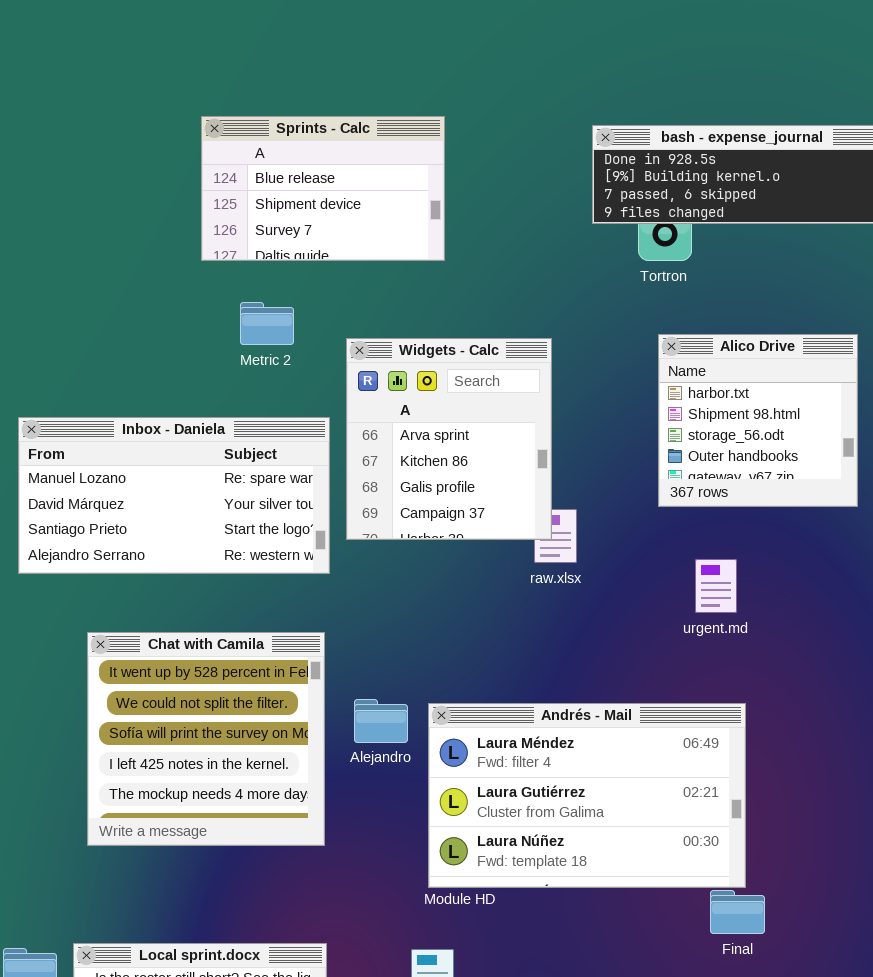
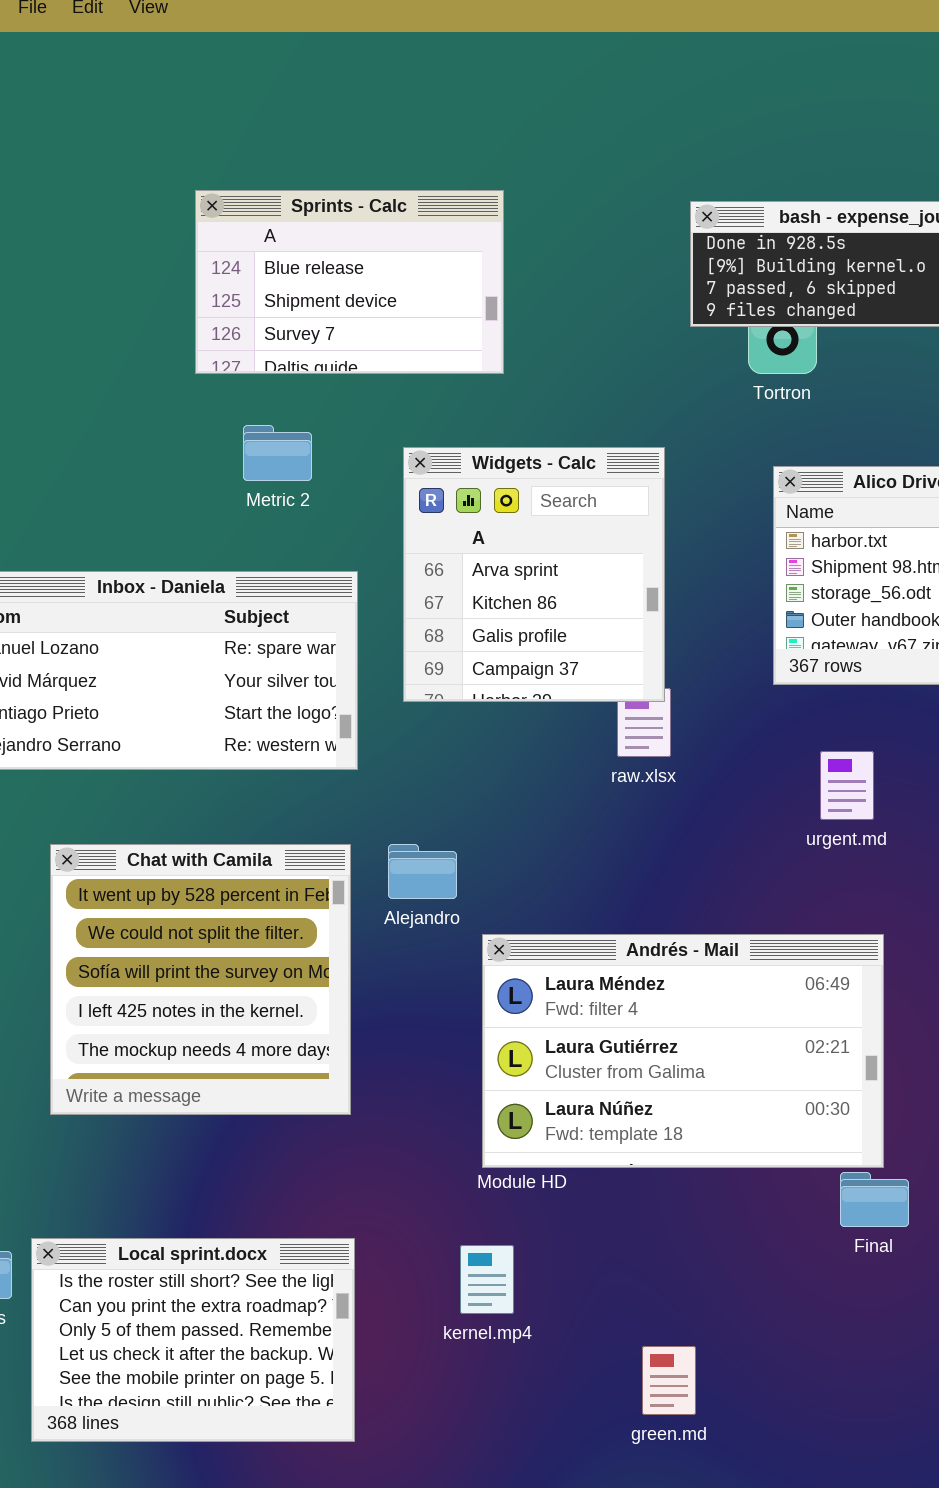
Widgets - Calc: [346,338,552,540] -> [403,447,665,702], moved
Alejandro: [354,699,408,743] -> [388,844,457,899], moved

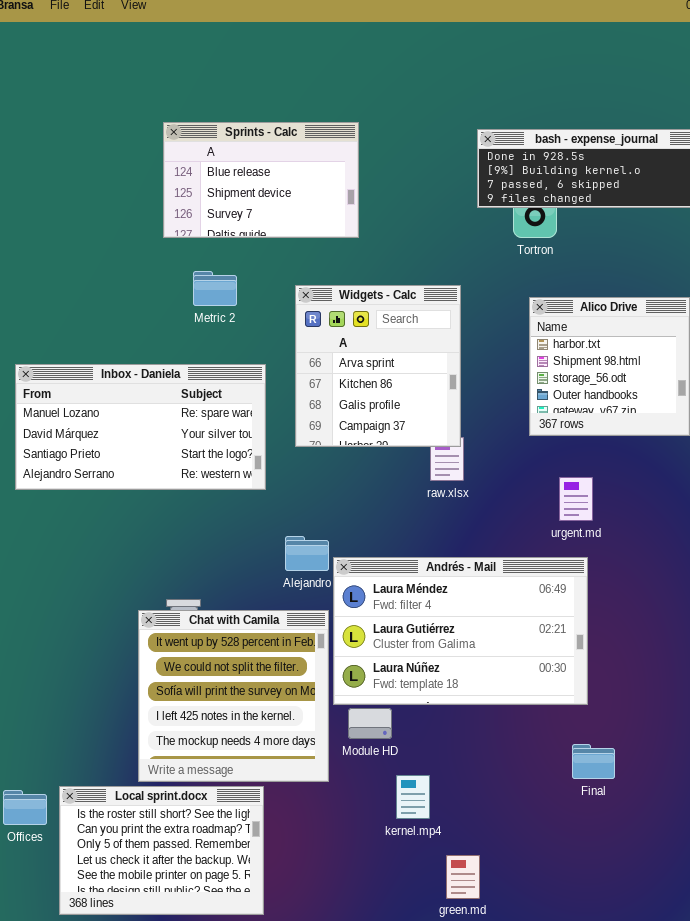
Chat with Camila: [50,844,351,1115] -> [138,610,329,782], moved
Andrés - Mail: [482,934,884,1168] -> [333,557,588,705], moved
kernel.mp4: [460,1245,514,1314] -> [396,775,430,819], moved

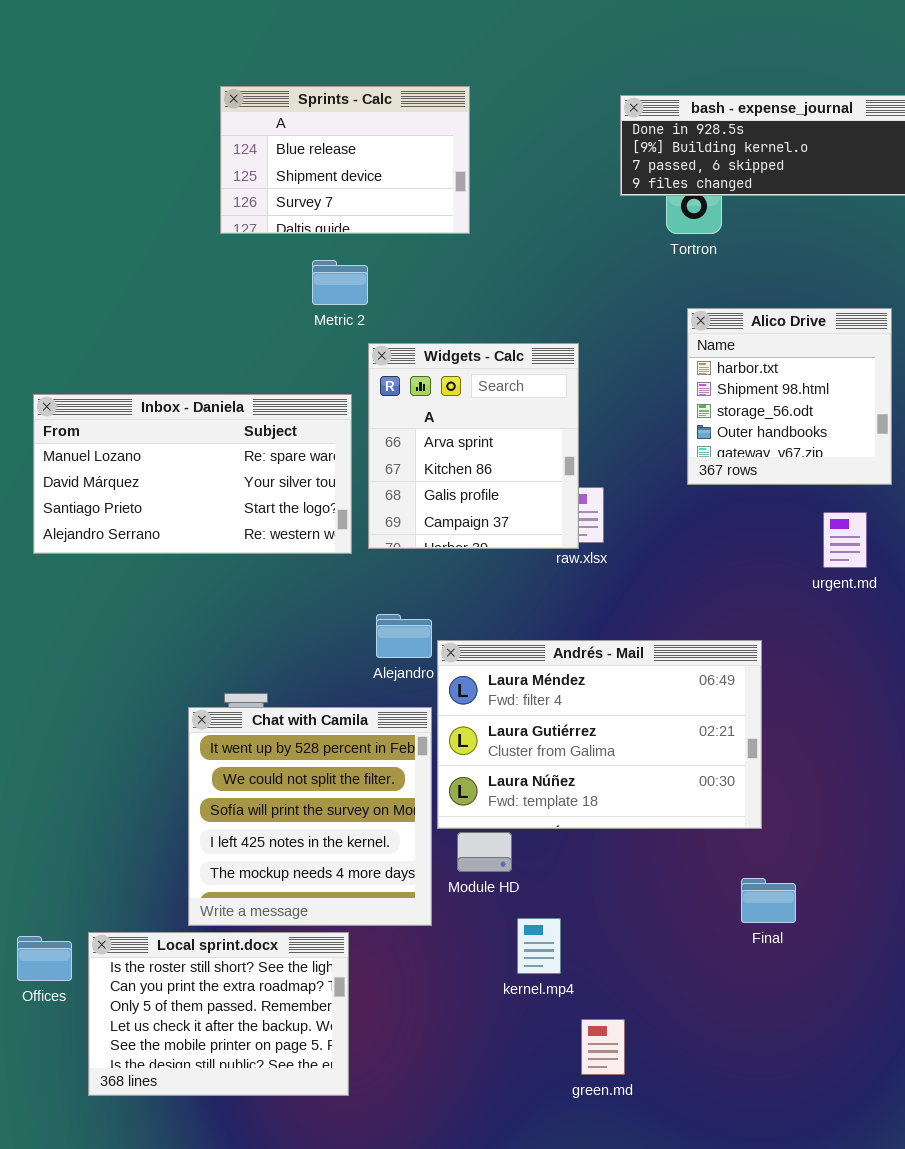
Metric 2: [193,271,237,306] -> [312,260,368,305], moved
Widgets - Calc: [295,285,461,447] -> [368,343,579,549], moved
urgent.md: [559,477,593,521] -> [823,512,867,568], moved

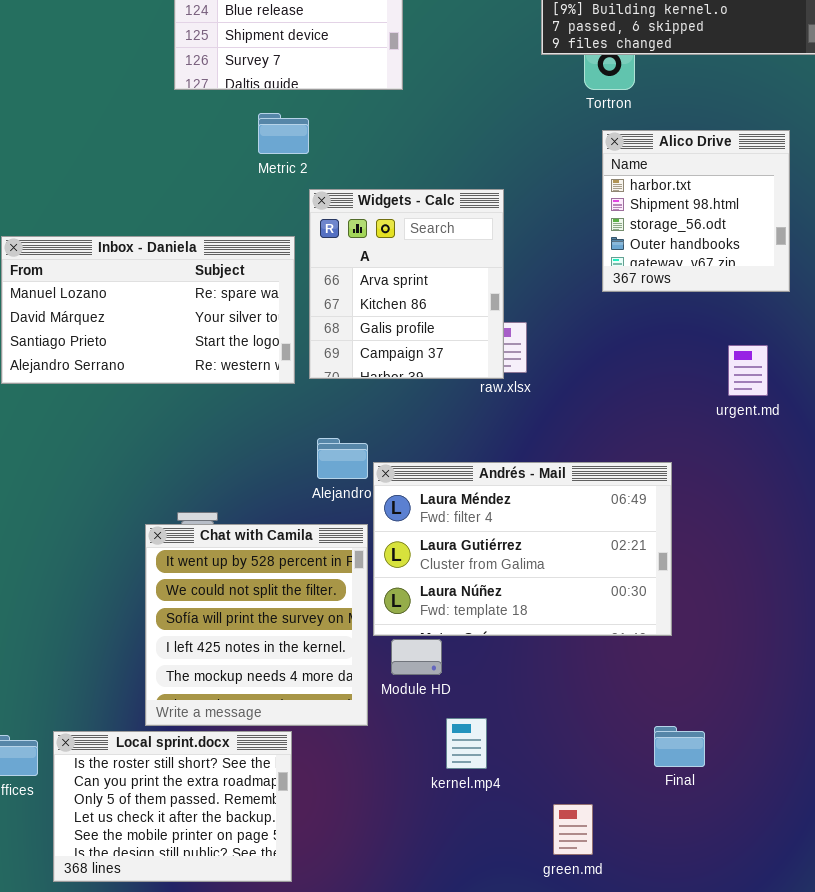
Alico Drive: [687,308,892,485] -> [602,130,790,292], moved
Final: [741,878,796,923] -> [654,726,705,767], moved
green.md: [581,1019,625,1075] -> [553,804,593,855], moved

